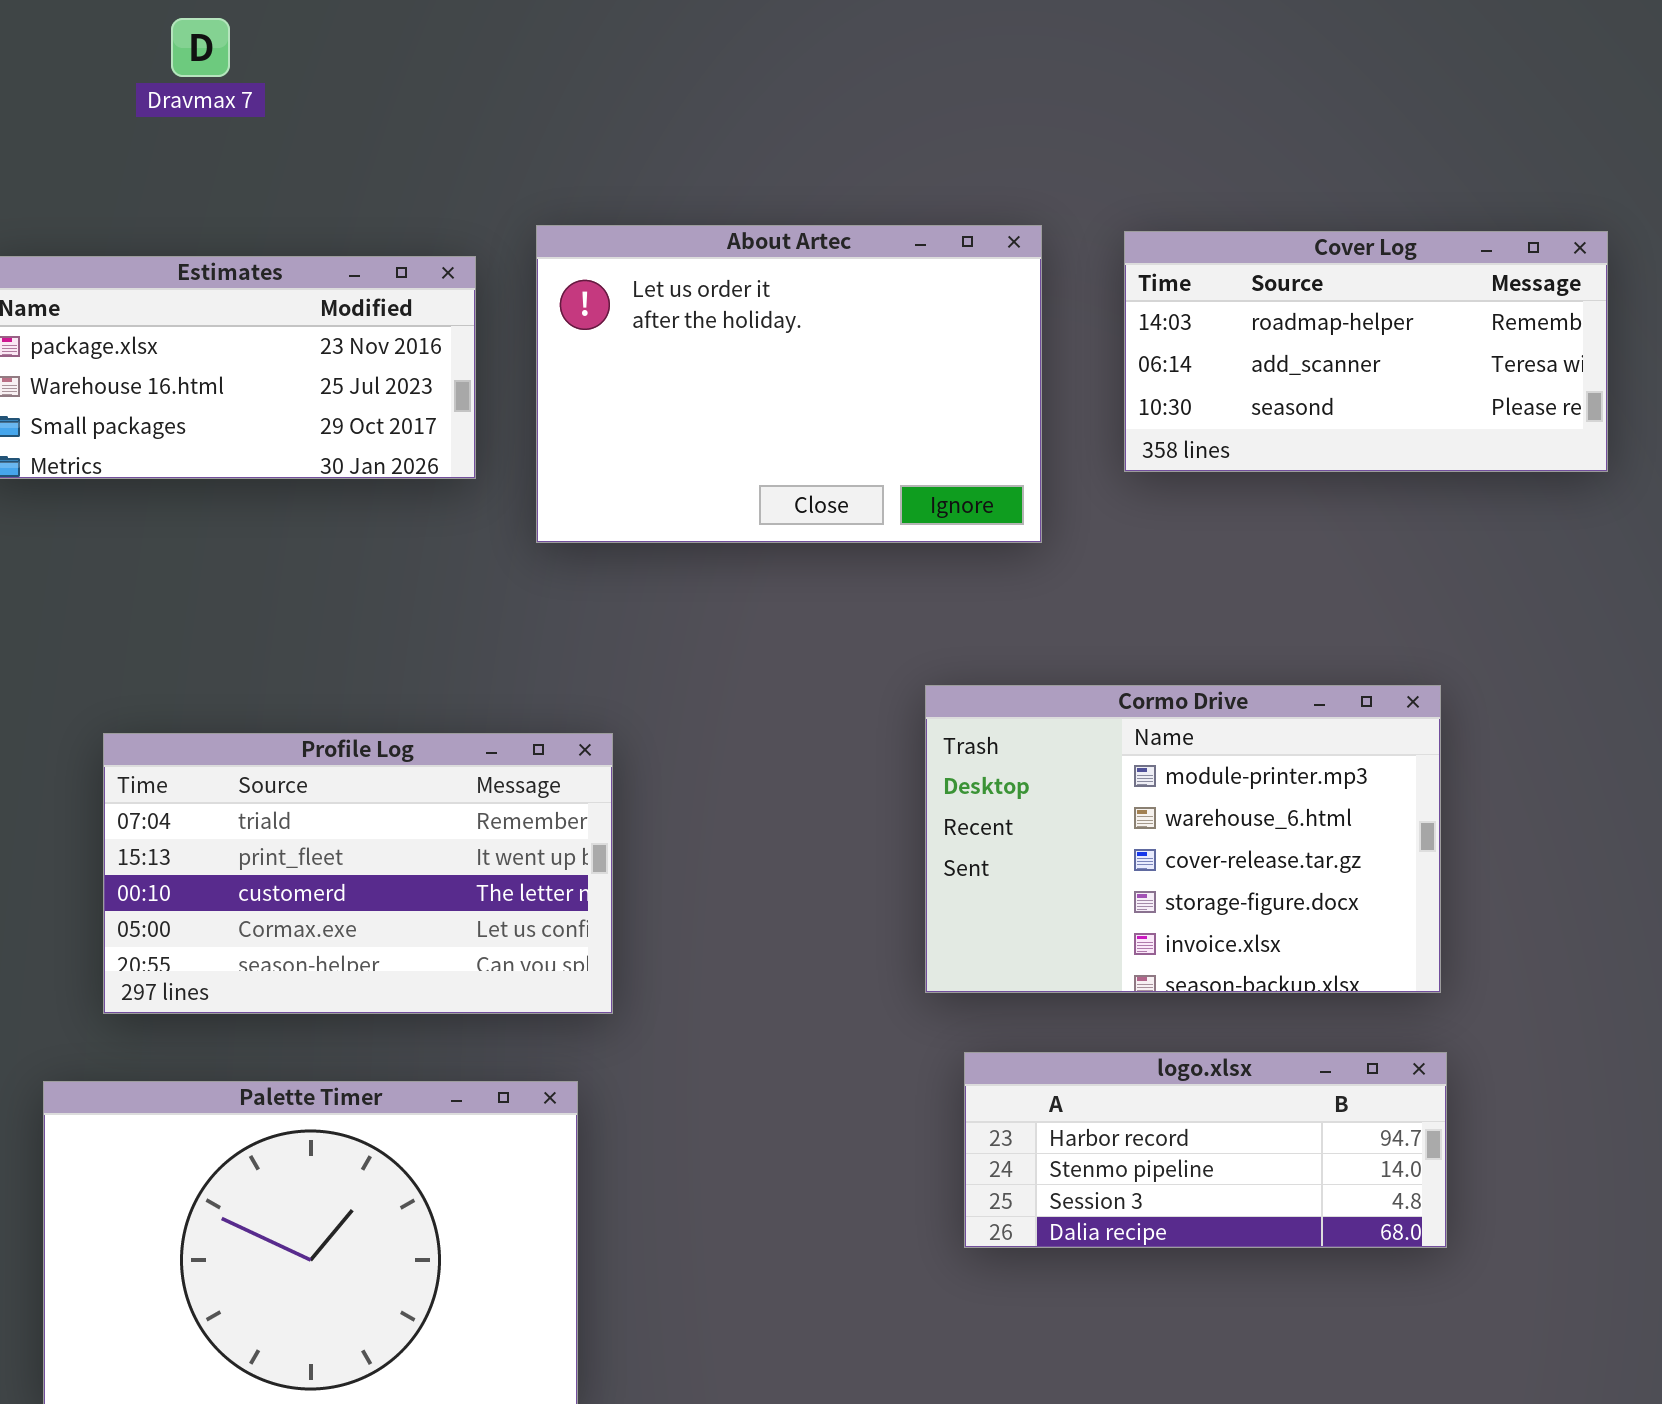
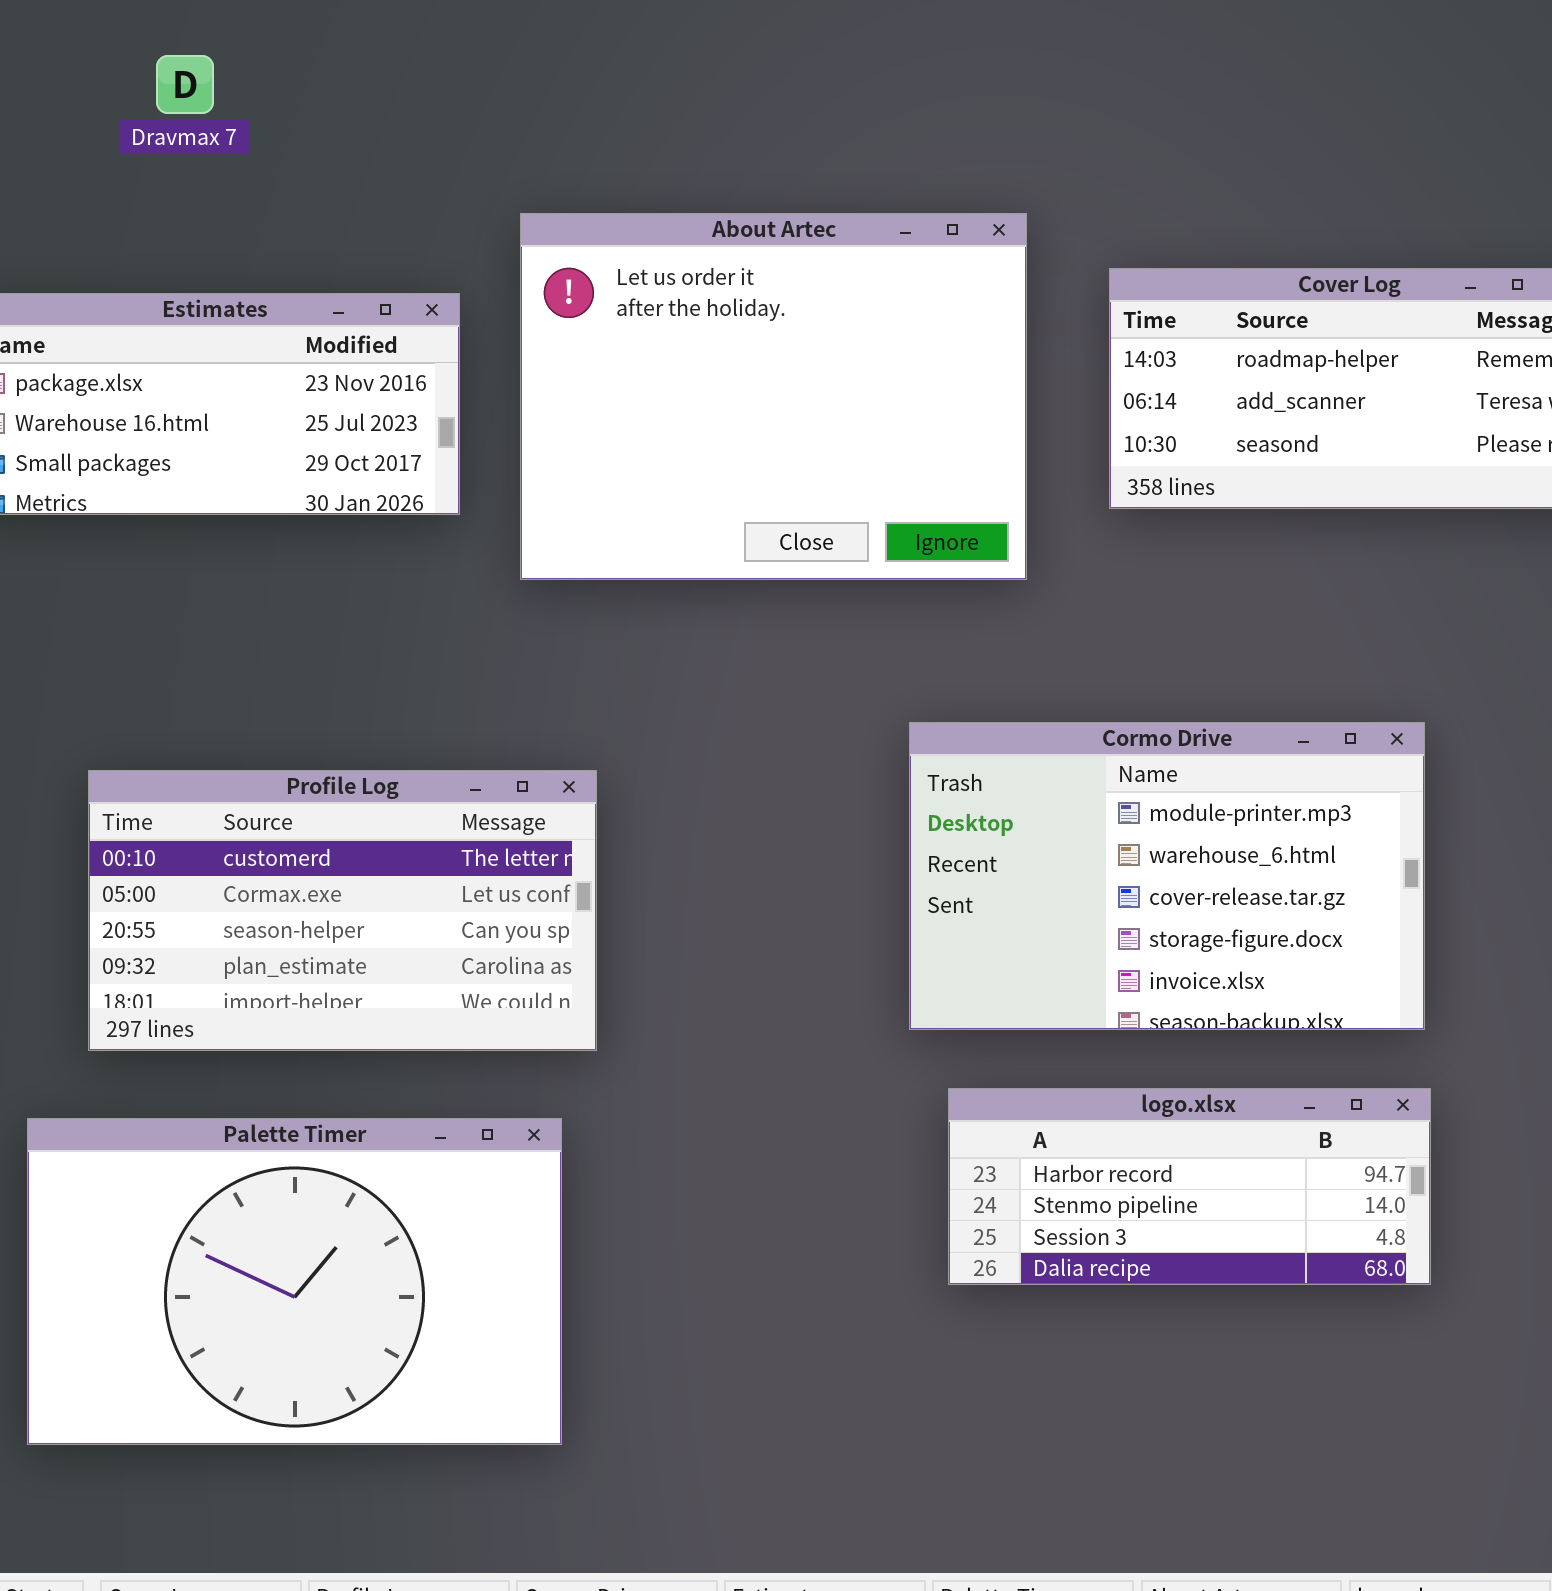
About Artec: [536,225,1042,543] -> [520,213,1027,580], resized
Profile Log: [103,733,613,1014] -> [88,770,597,1051], scrolled down 2 rows

